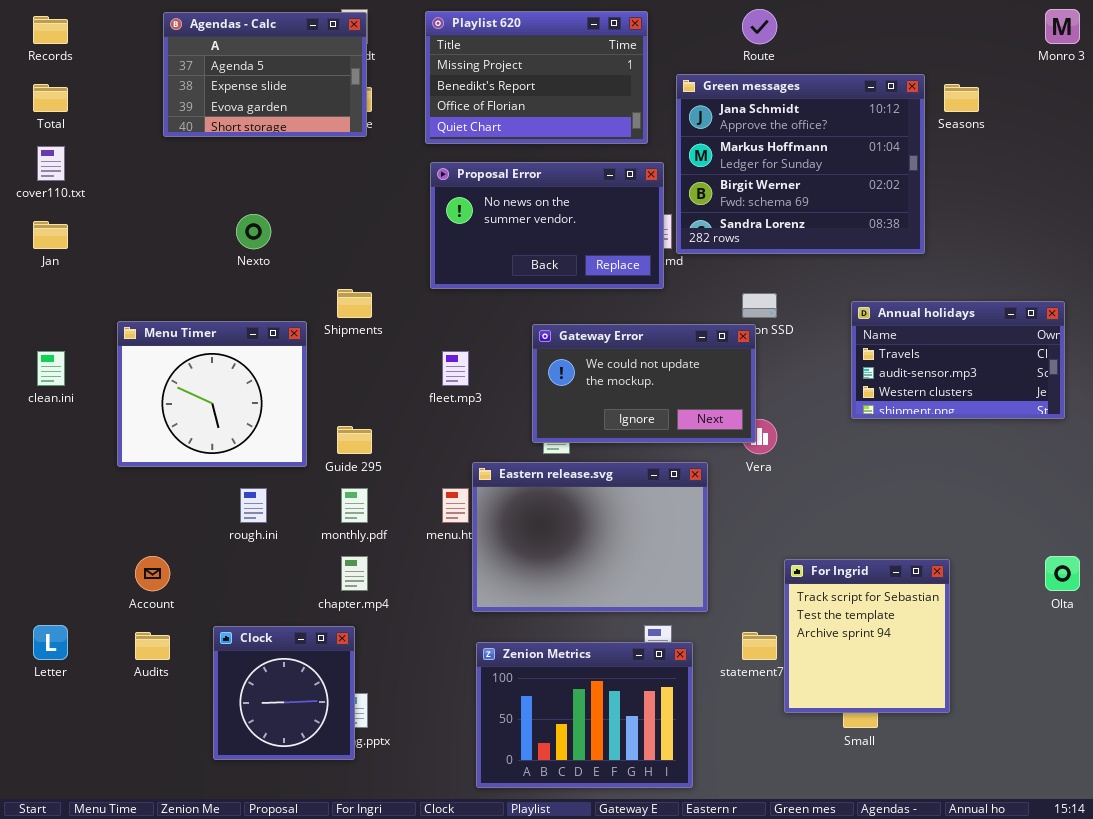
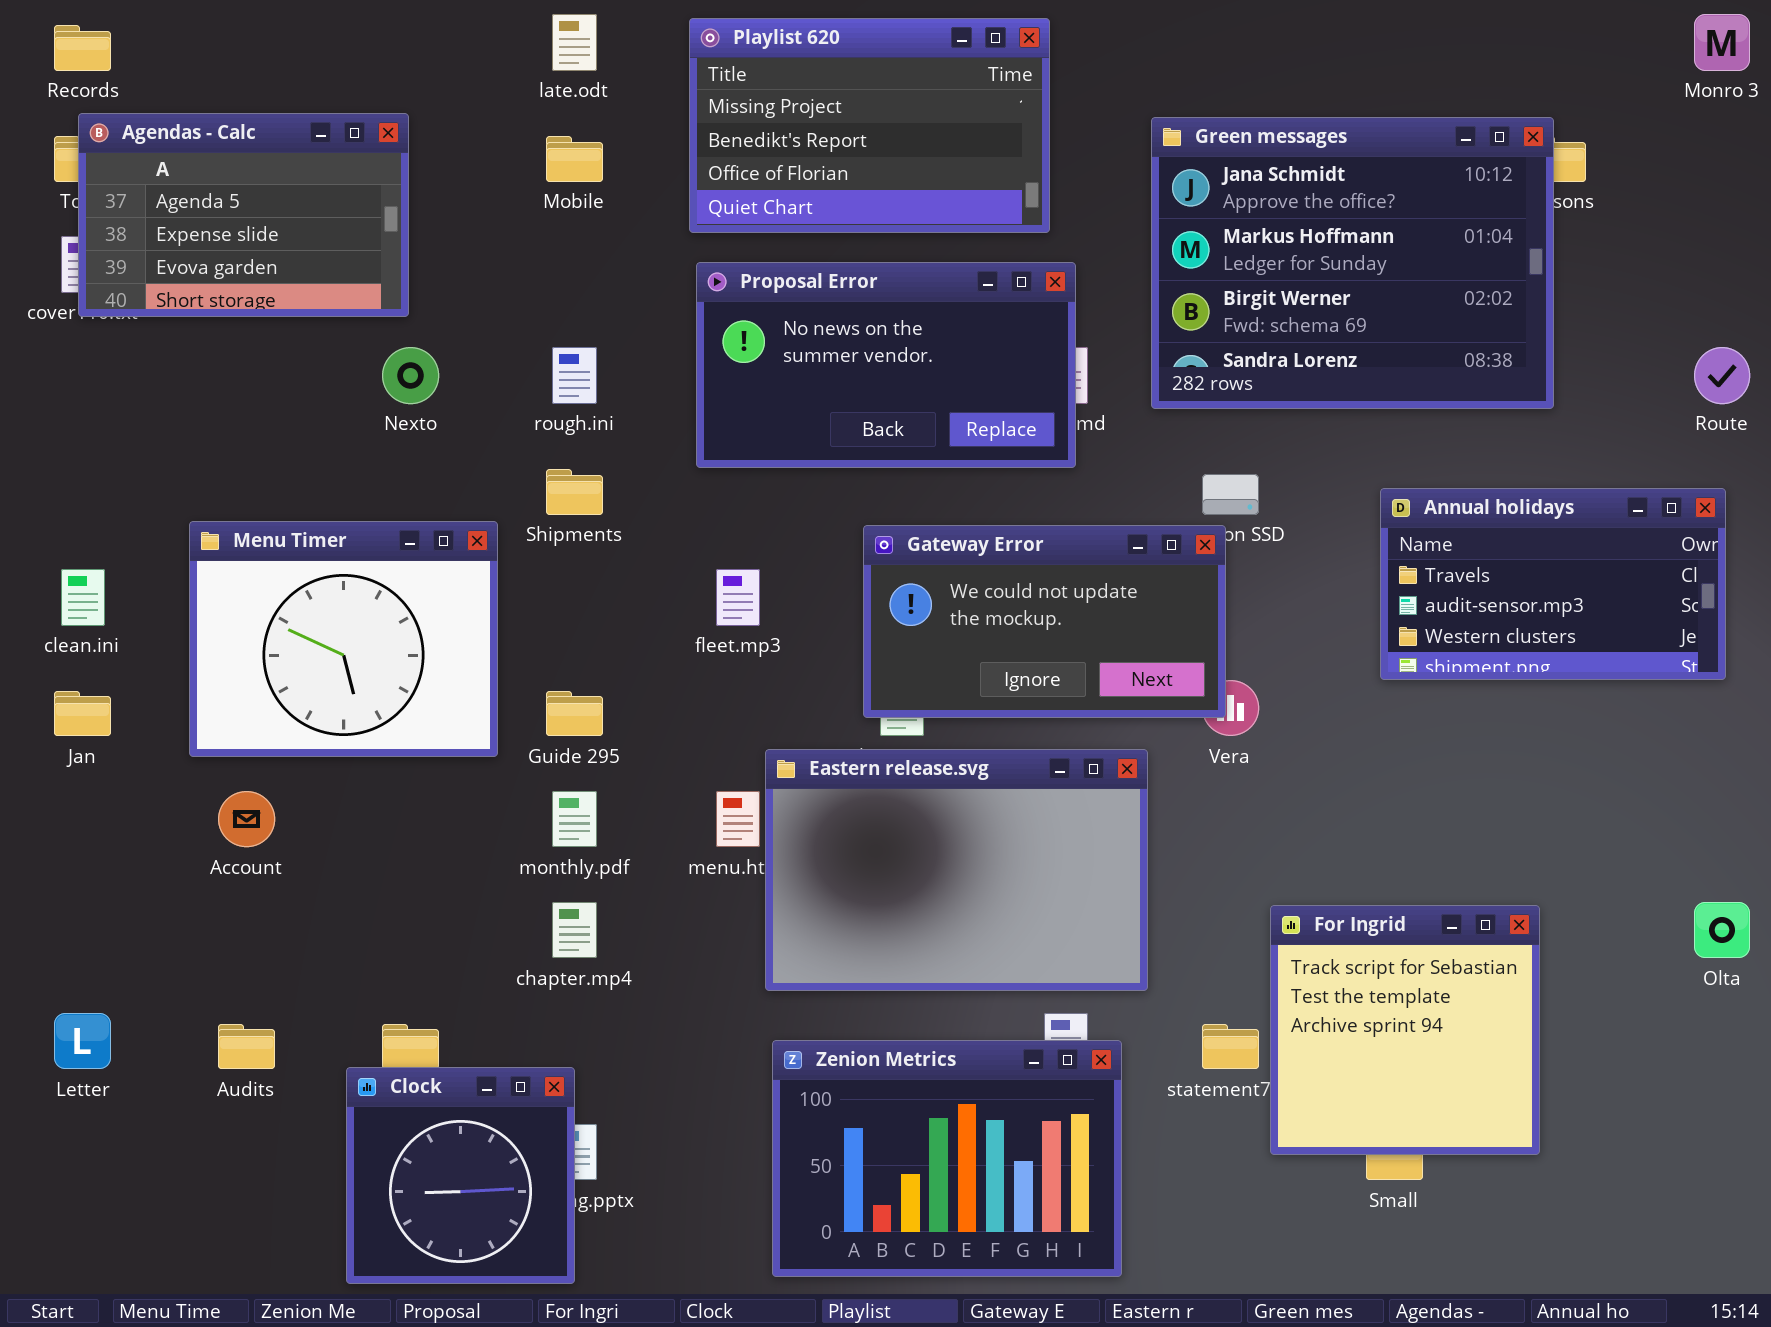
Route: [742,9,777,44] -> [1694,347,1750,404], moved
Agendas - Calc: [163,12,367,137] -> [78,113,409,317], moved
Green messages: [676,74,925,254] -> [1151,117,1554,409], moved
Jan: [33,221,68,249] -> [54,691,111,736], moved
rough.ini: [240,488,267,523] -> [552,347,597,404], moved
Account: [135,556,170,591] -> [218,791,275,847], moved
Clock: [213,626,355,760] -> [346,1067,575,1284], moved

